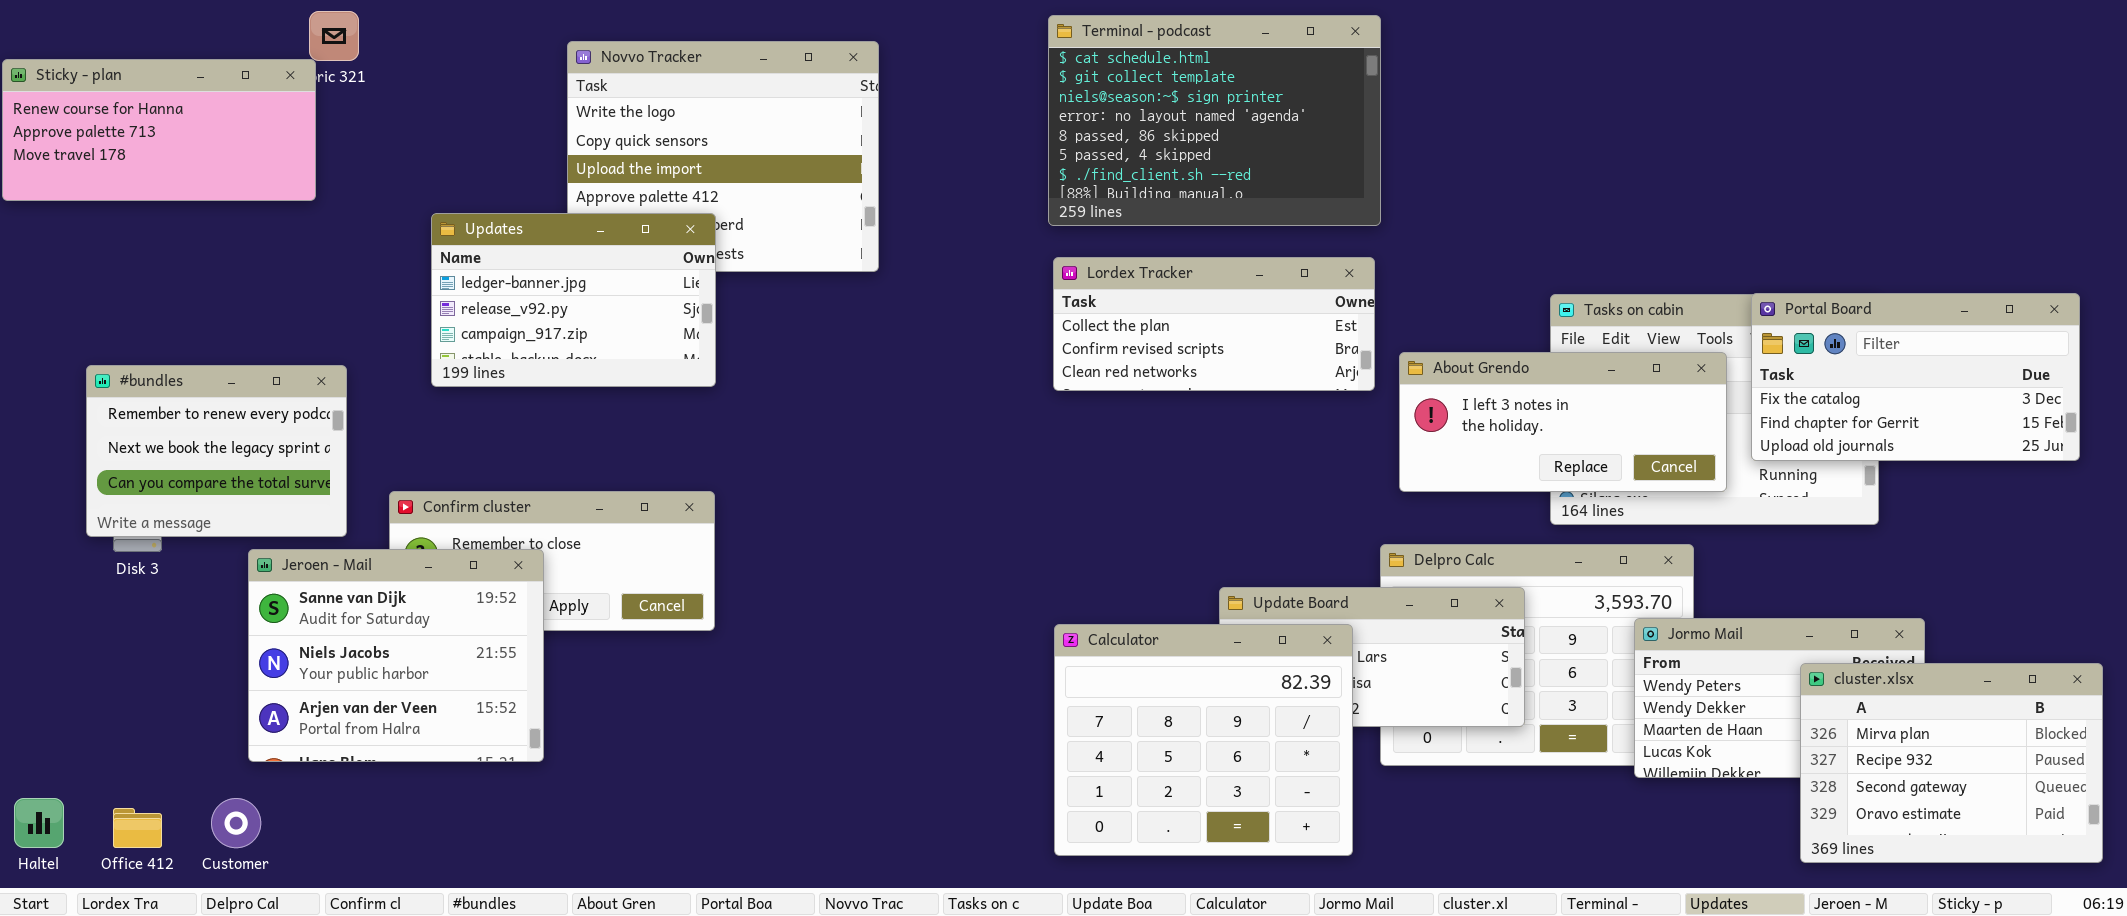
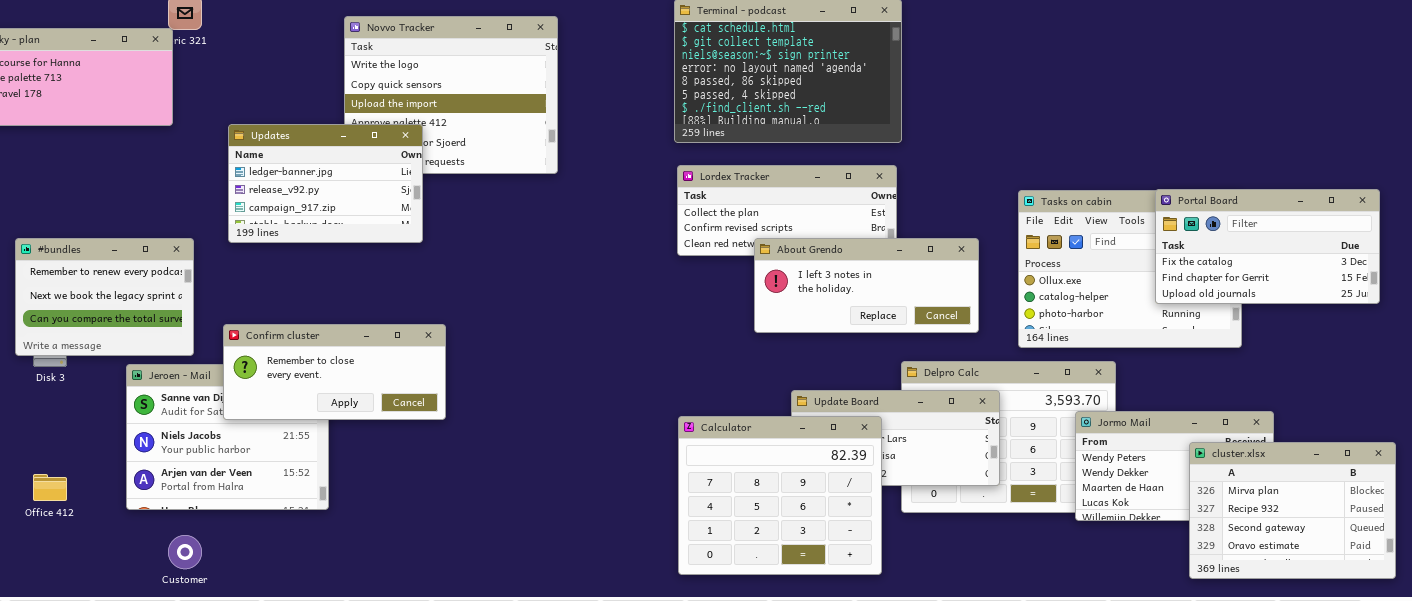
Updates: [431,213,716,387] -> [228,124,423,243], moved
About Grendo: [1399,352,1727,492] -> [754,238,979,333], moved
Confirm cluster: [389,491,715,631] -> [223,324,446,420], raised
Customer: [211,798,261,848] -> [168,535,202,569], moved
Office 412: [113,808,162,848] -> [33,474,67,501], moved

